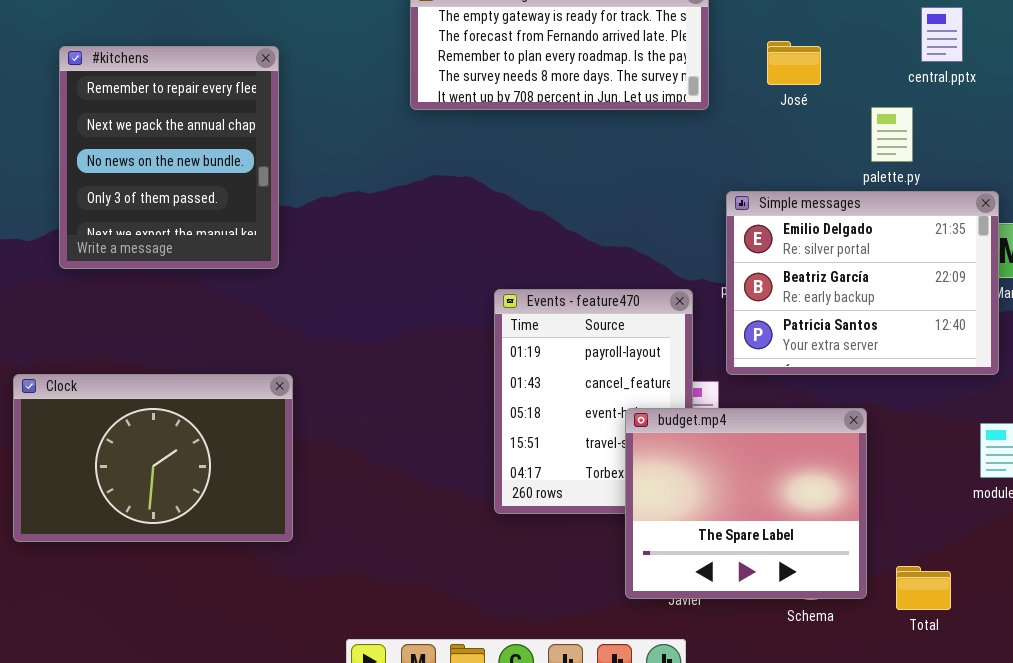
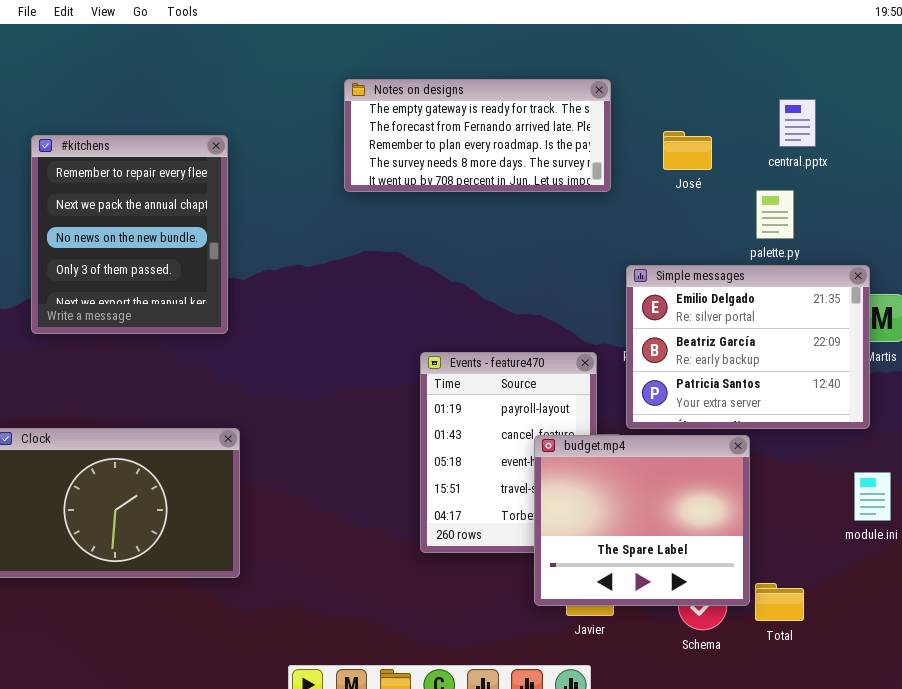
central.pptx: [921,7,963,62] -> [779,99,816,147], moved
budget.mp4: [625,408,867,599] -> [534,435,750,606], moved
Total: [896,566,951,610] -> [755,583,804,621], moved

